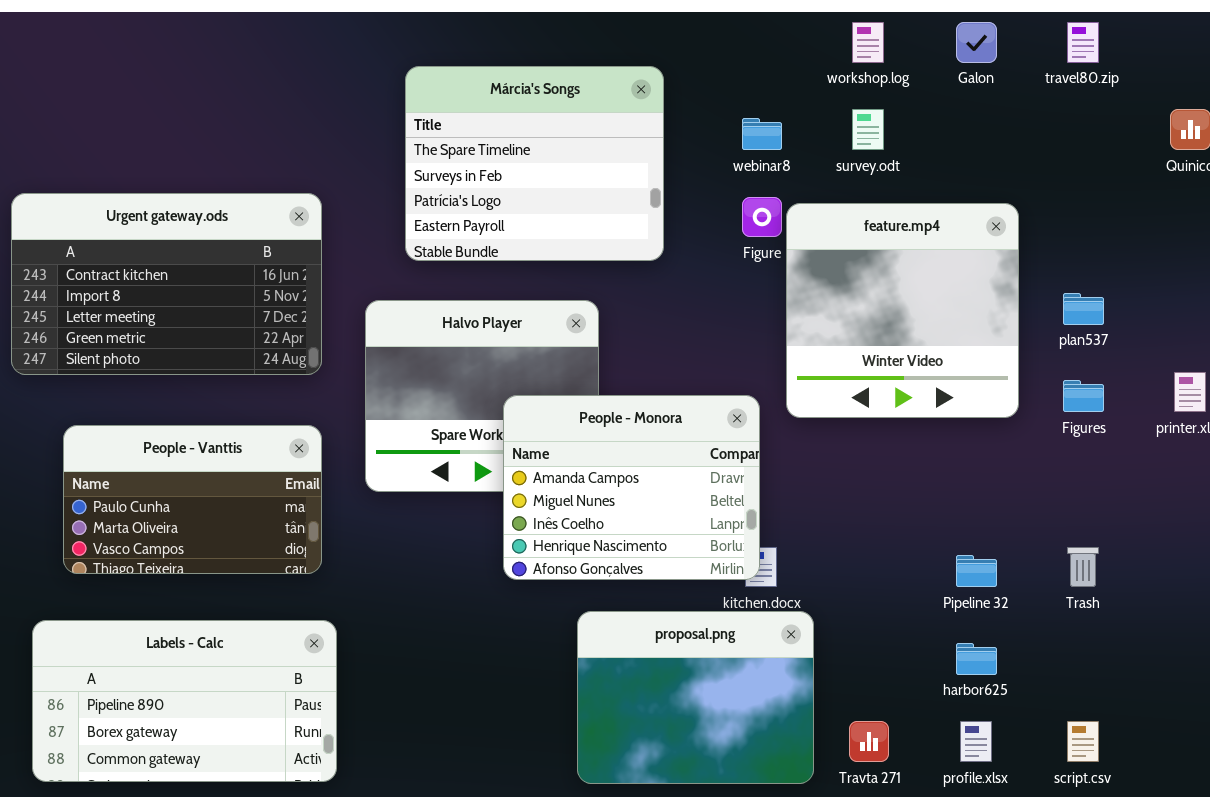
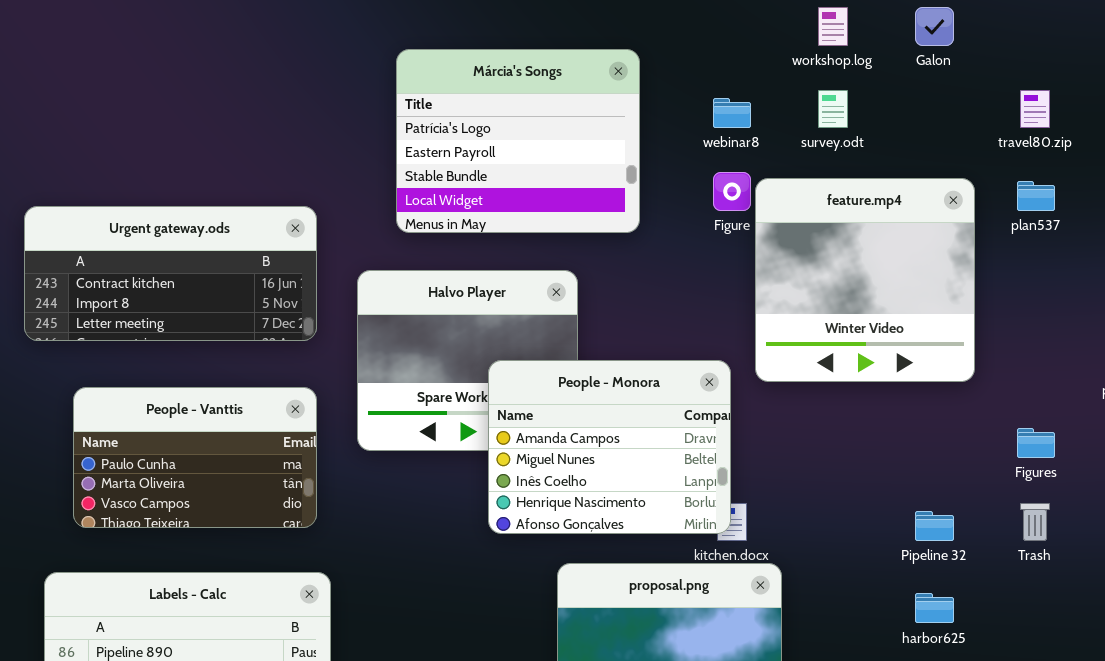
travel80.zip: [1067,22,1099,63] -> [1020,90,1050,128], moved
Márcia's Songs: [405,66,664,261] -> [396,49,640,233], scrolled down 2 rows
Urgent gateway.ods: [11,193,322,375] -> [24,206,317,341], resized
plan537: [1063,293,1104,325] -> [1017,181,1055,211], moved
Figures: [1063,380,1104,412] -> [1017,428,1055,458], moved

